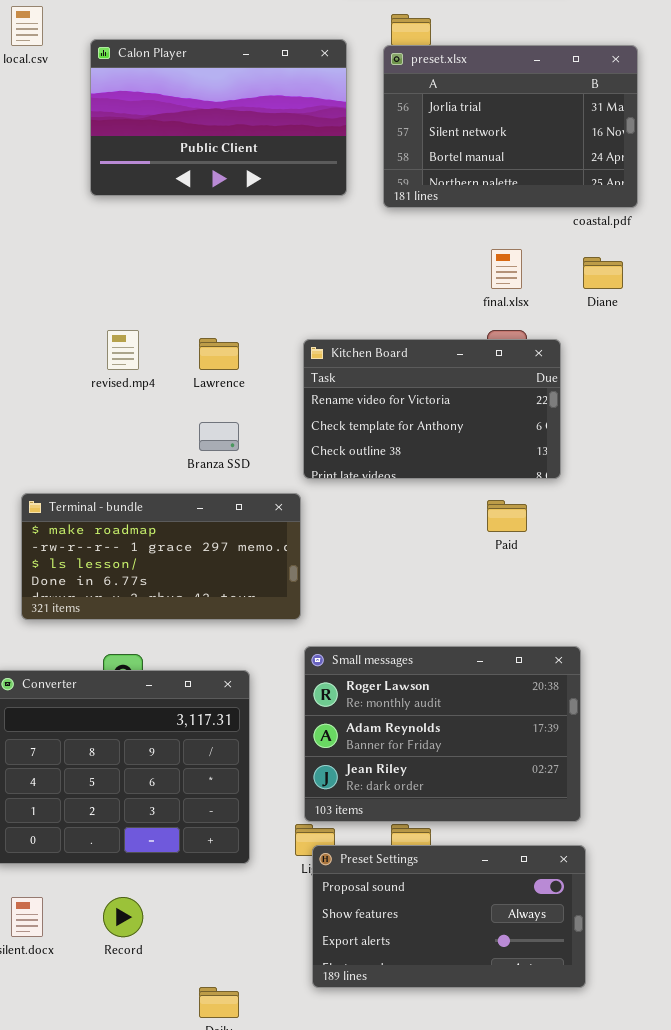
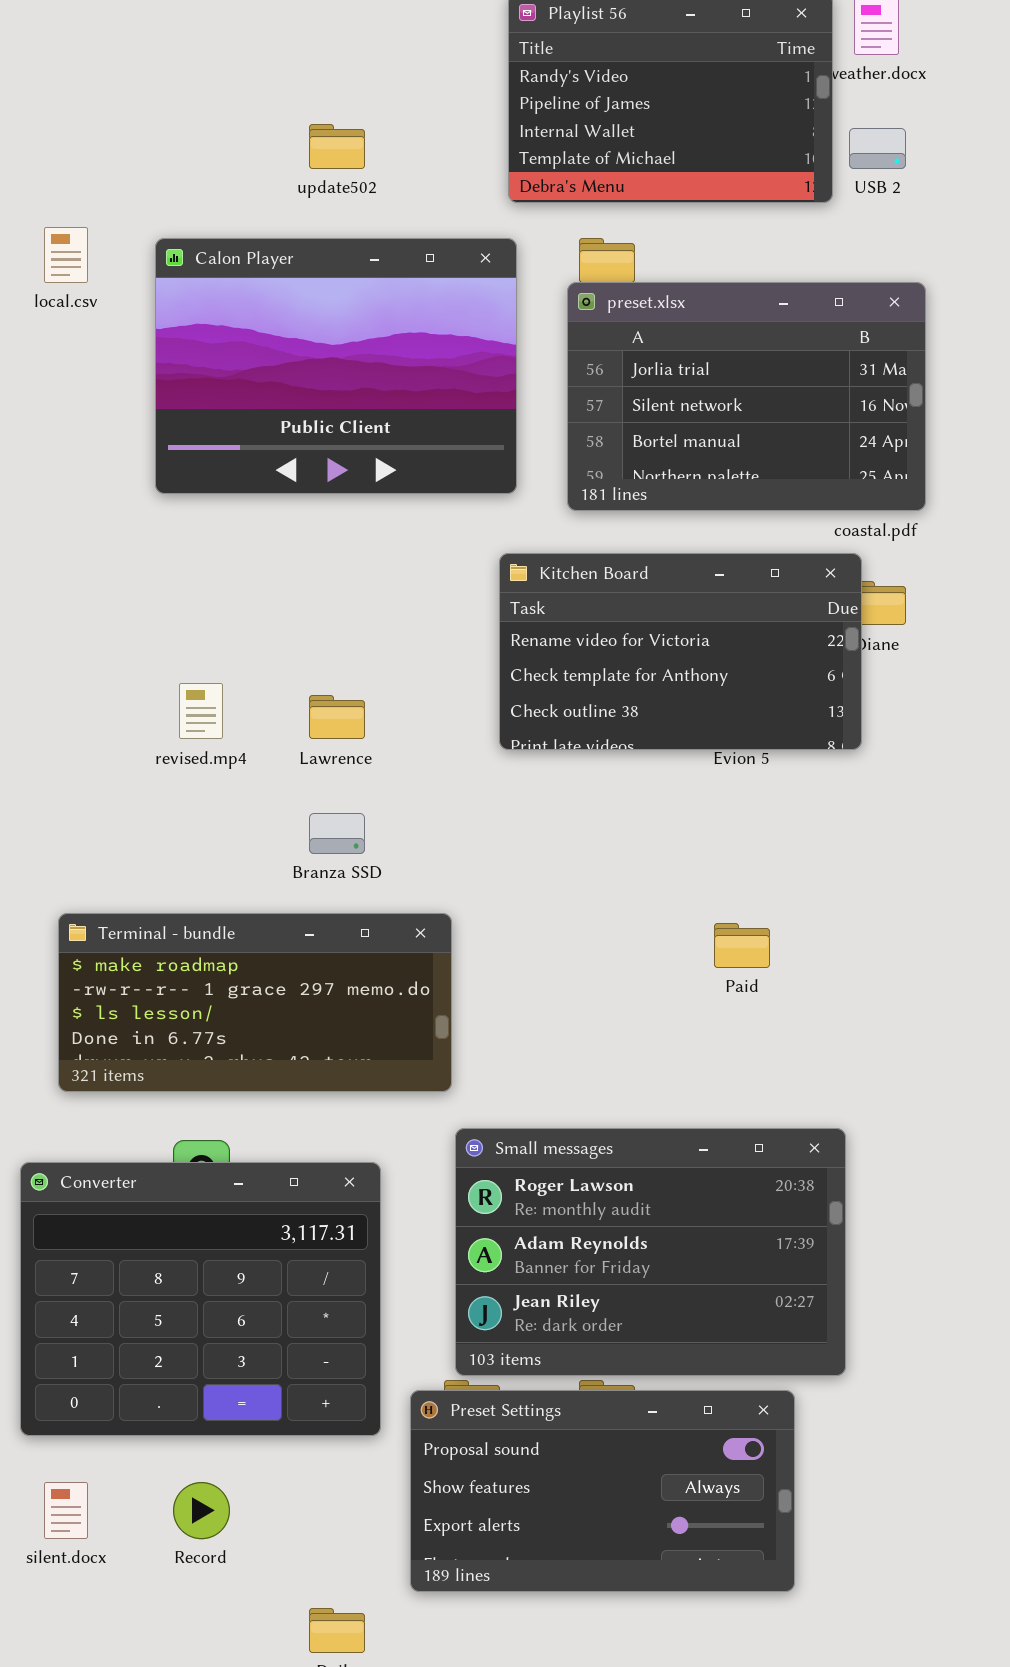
Calon Player: [90,39,347,196] -> [155,238,517,494], resized
Kitchen Board: [303,339,561,479] -> [499,553,862,750], moved
Preset Settings: [312,845,586,988] -> [410,1390,795,1592], moved

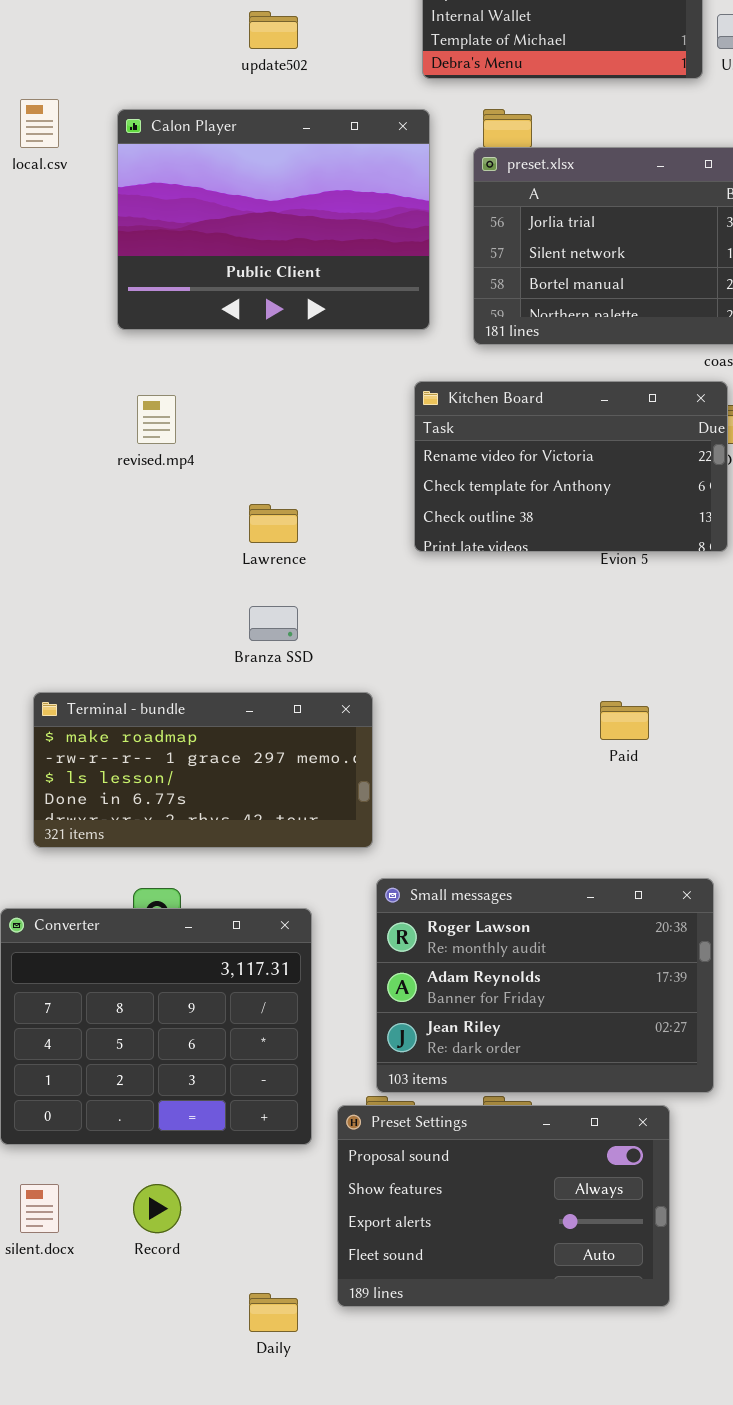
revised.mp4: [179,683,223,739] -> [137,395,176,444], moved
Preset Settings: [410,1390,795,1592] -> [337,1105,670,1307], resized

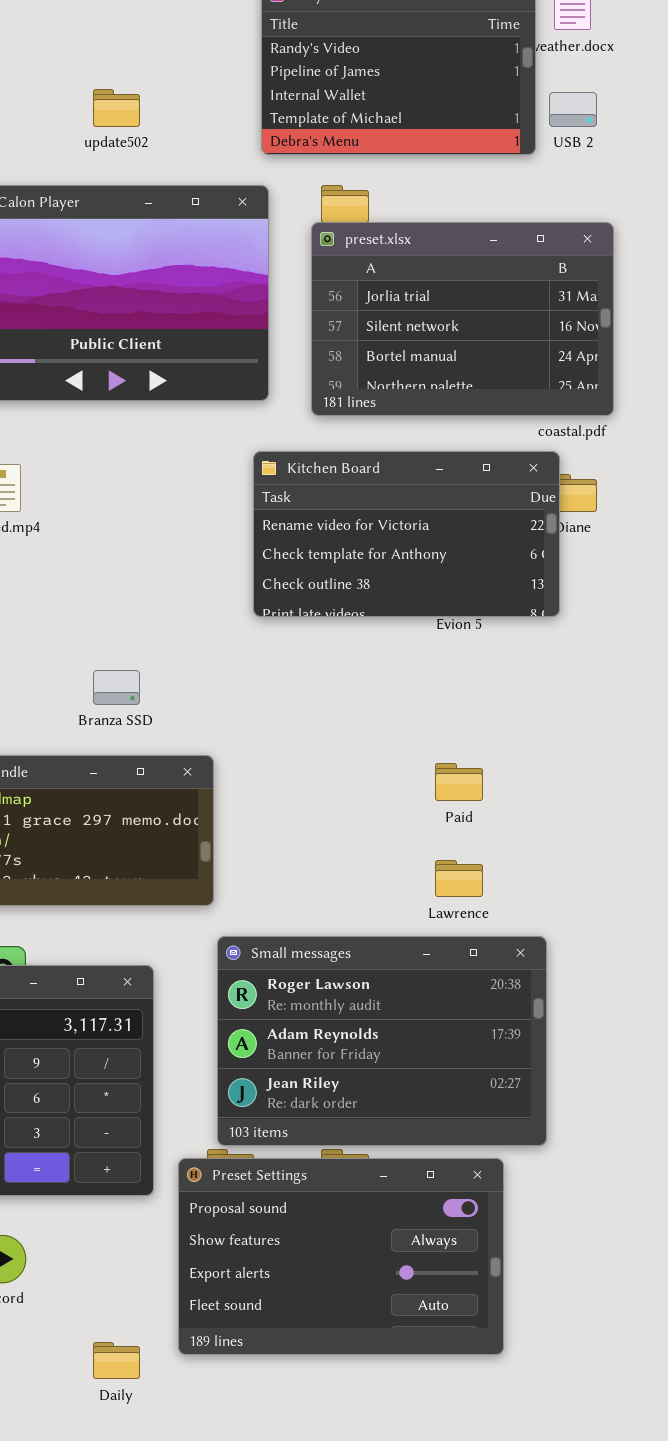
Lawrence: [249,504,298,543] -> [435,860,483,897], moved

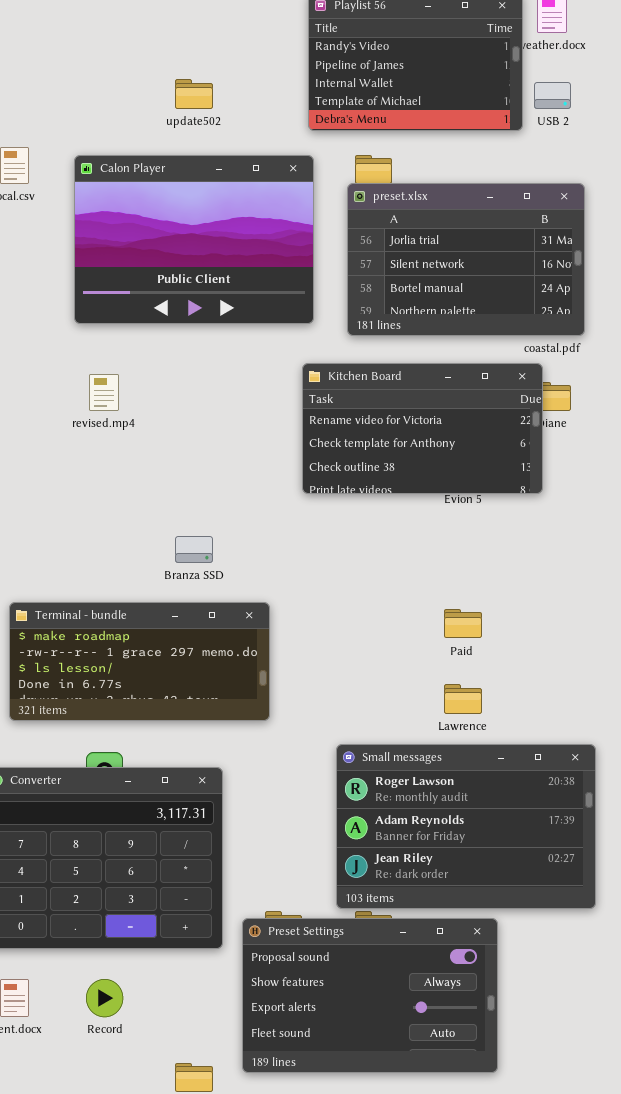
Small messages: [217,936,547,1146] -> [336,744,596,909], moved

